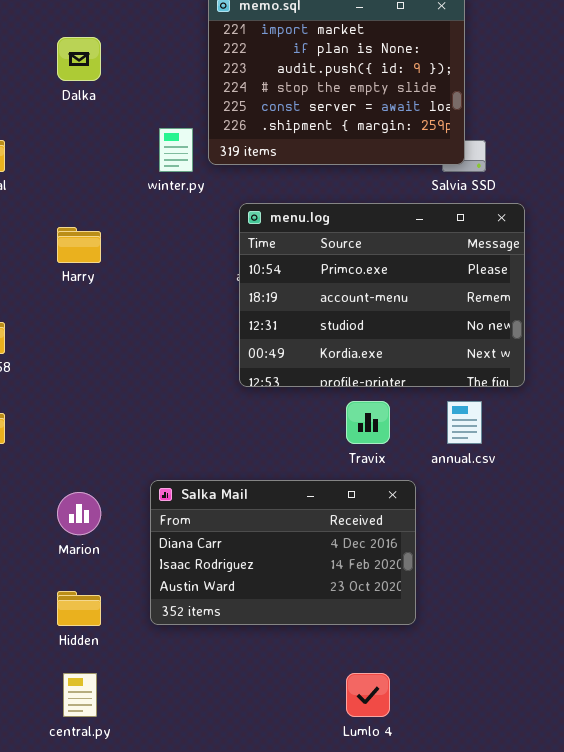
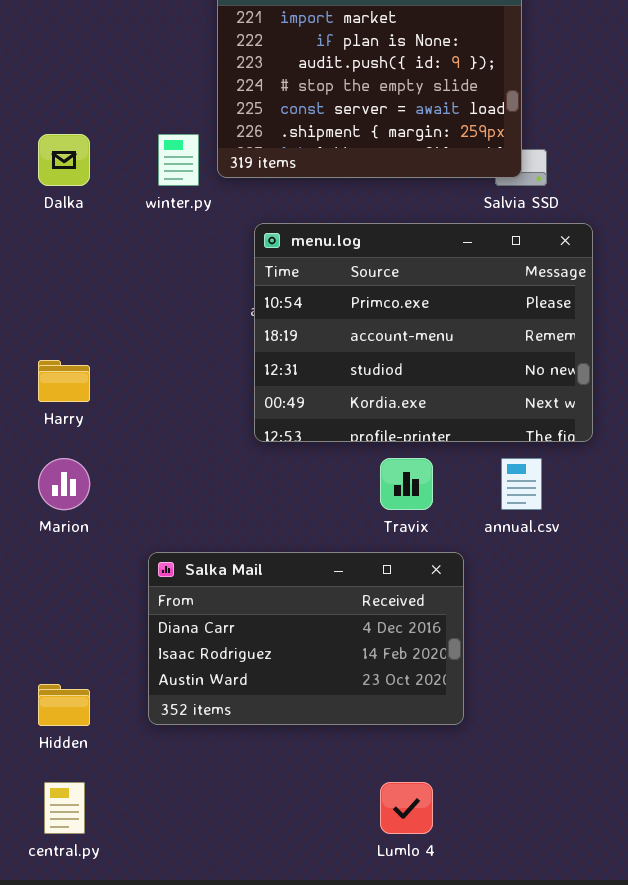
Dalka: [57,37,101,81] -> [38,134,90,186], moved
Harry: [57,227,101,263] -> [38,360,90,402], moved
Marion: [57,492,101,535] -> [38,458,90,510], moved

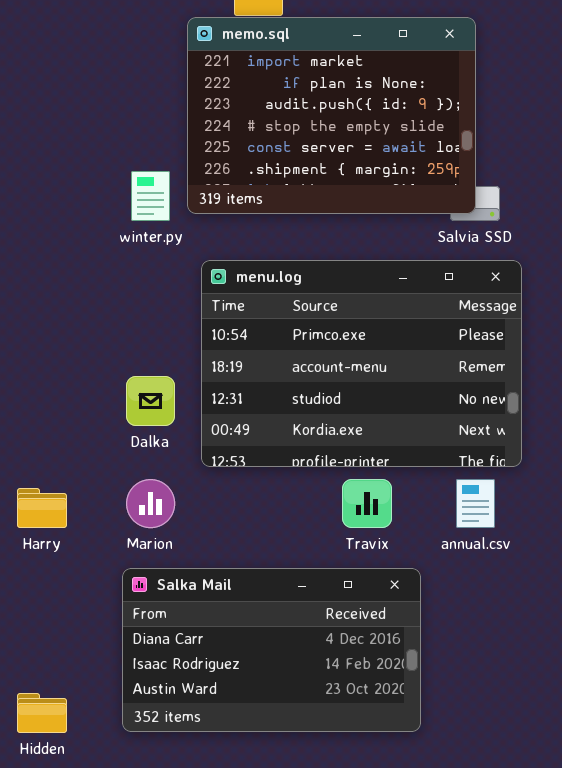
Dalka: [38,134,90,186] -> [126,376,175,426], moved
menu.log: [254,223,593,442] -> [201,260,522,467], moved
Harry: [38,360,90,402] -> [17,488,67,528], moved
Marion: [38,458,90,510] -> [126,479,175,528], moved

